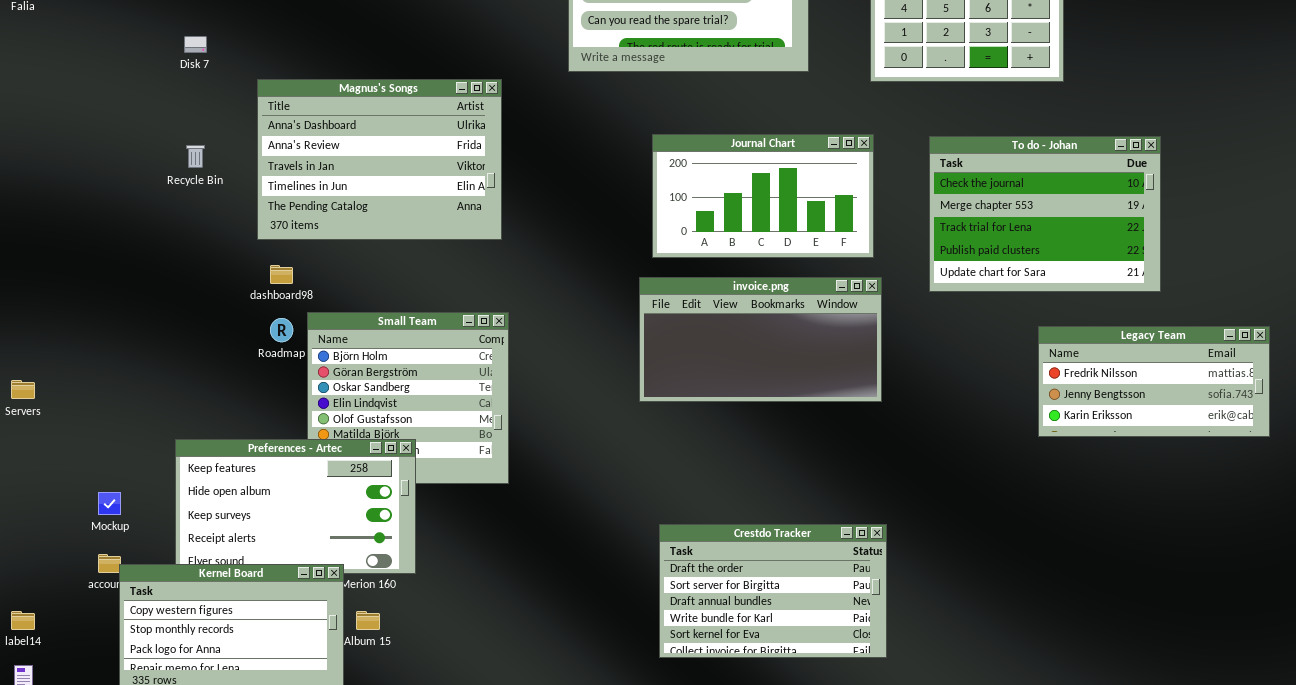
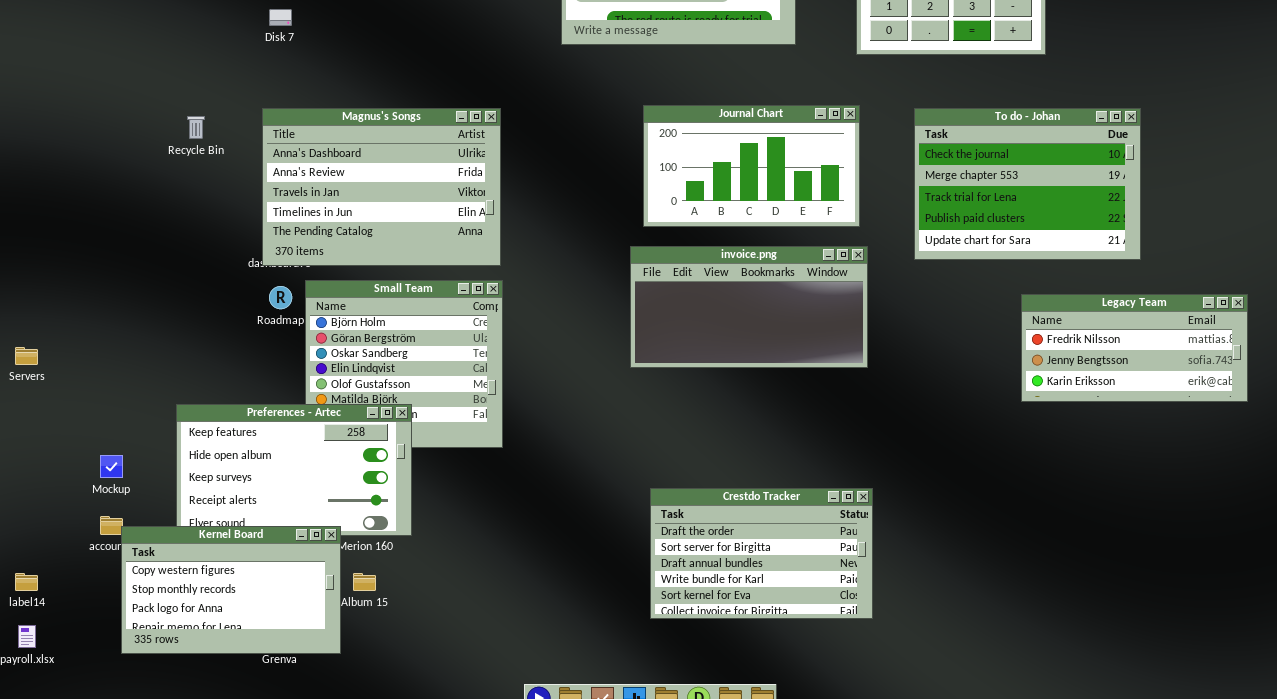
Disk 7: [184,36,207,53] -> [269,9,292,26], moved
Magnus's Songs: [257,79,502,240] -> [262,108,501,266], moved

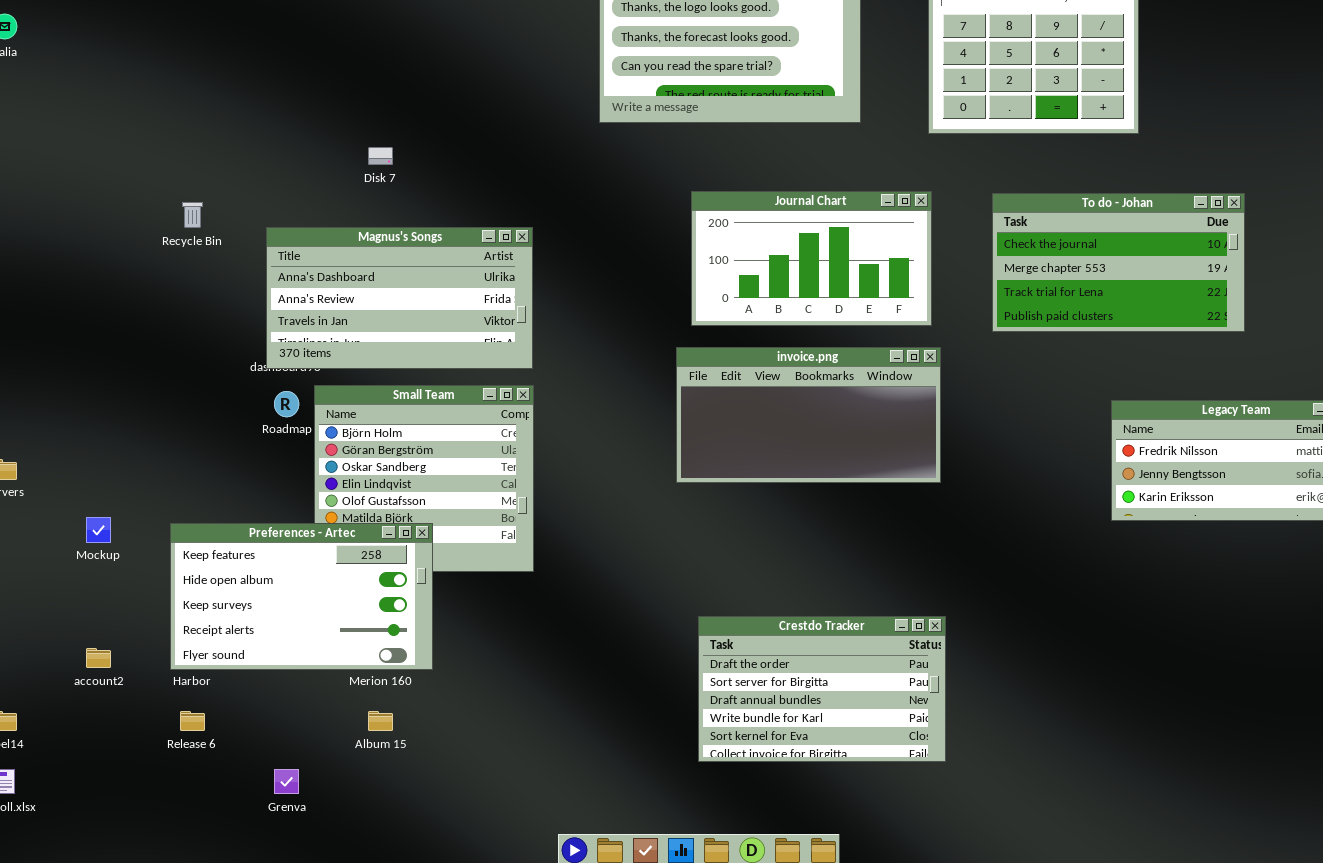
Disk 7: [269,9,292,26] -> [368,147,393,165], moved
To do - Johan: [914,108,1141,260] -> [992,193,1245,332], resized
Magnus's Songs: [262,108,501,266] -> [266,227,533,369], resized
Mockup: [100,455,123,478] -> [86,517,111,543], moved
Kernel Board: [121,526,341,654] -> none, closed

